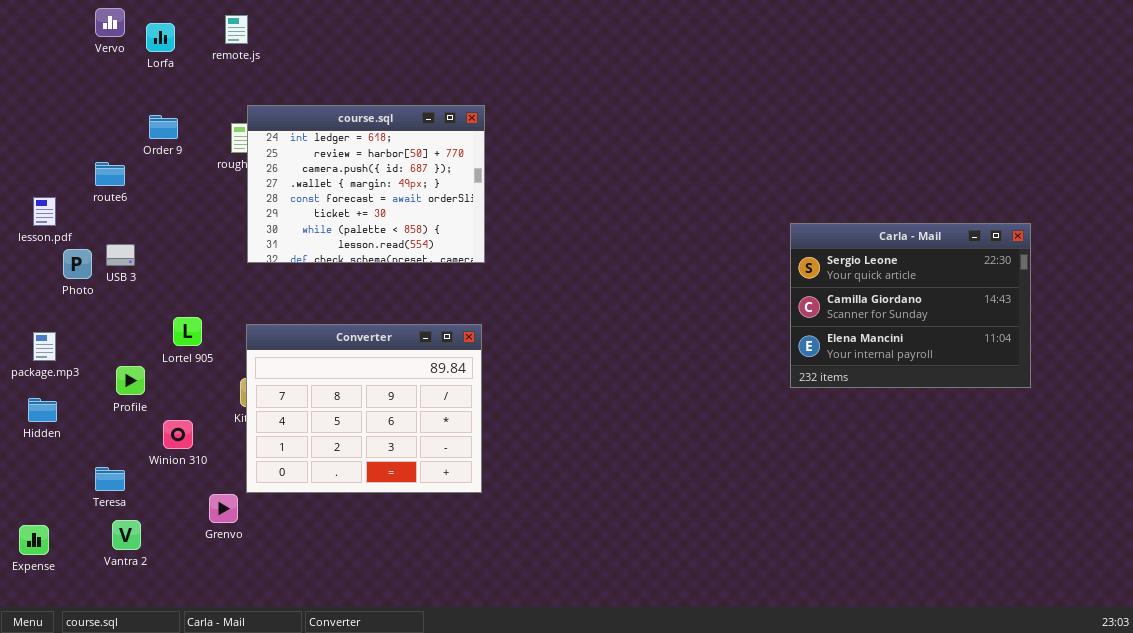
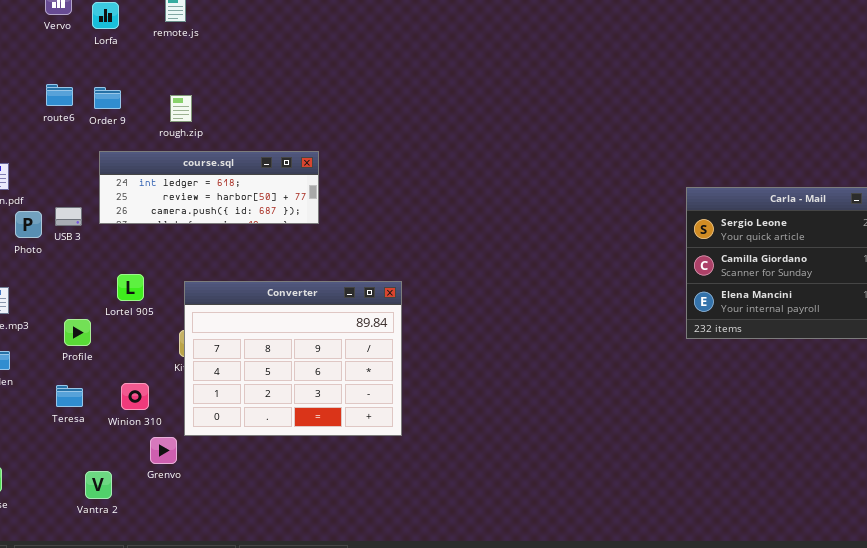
course.sql: [247,105,485,263] -> [99,151,319,224], moved, resized
route6: [95,162,125,186] -> [46,84,73,106], moved
Winion 310: [163,420,193,449] -> [121,383,149,410], moved
Teresa: [95,467,125,491] -> [56,385,83,407], moved
Vantra 2: [112,520,141,550] -> [85,471,112,499], moved

